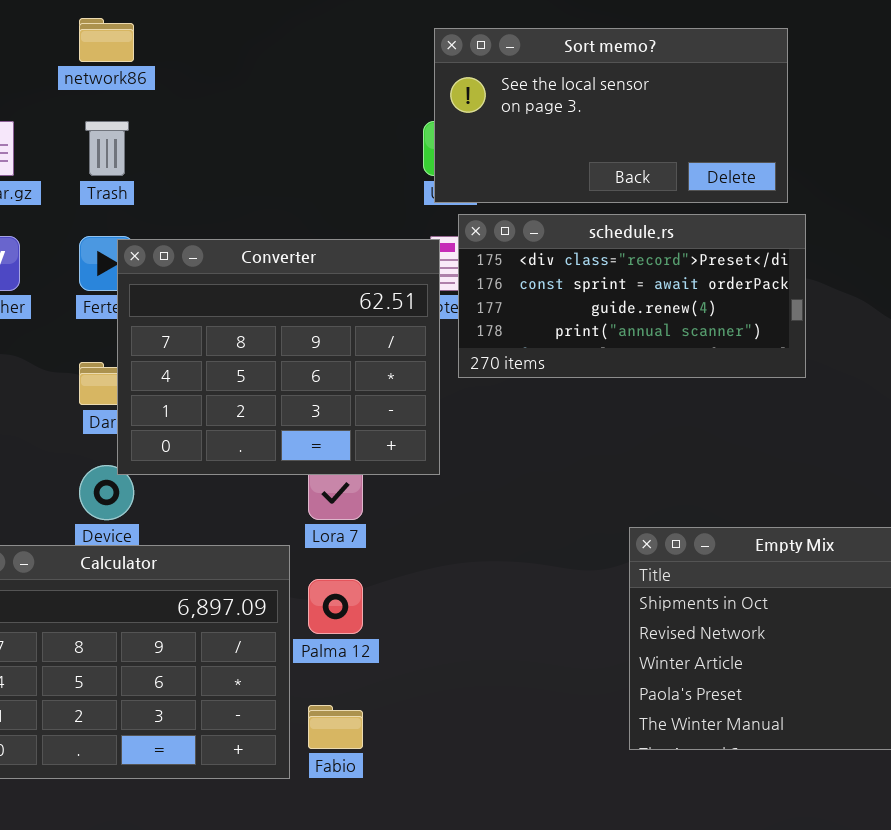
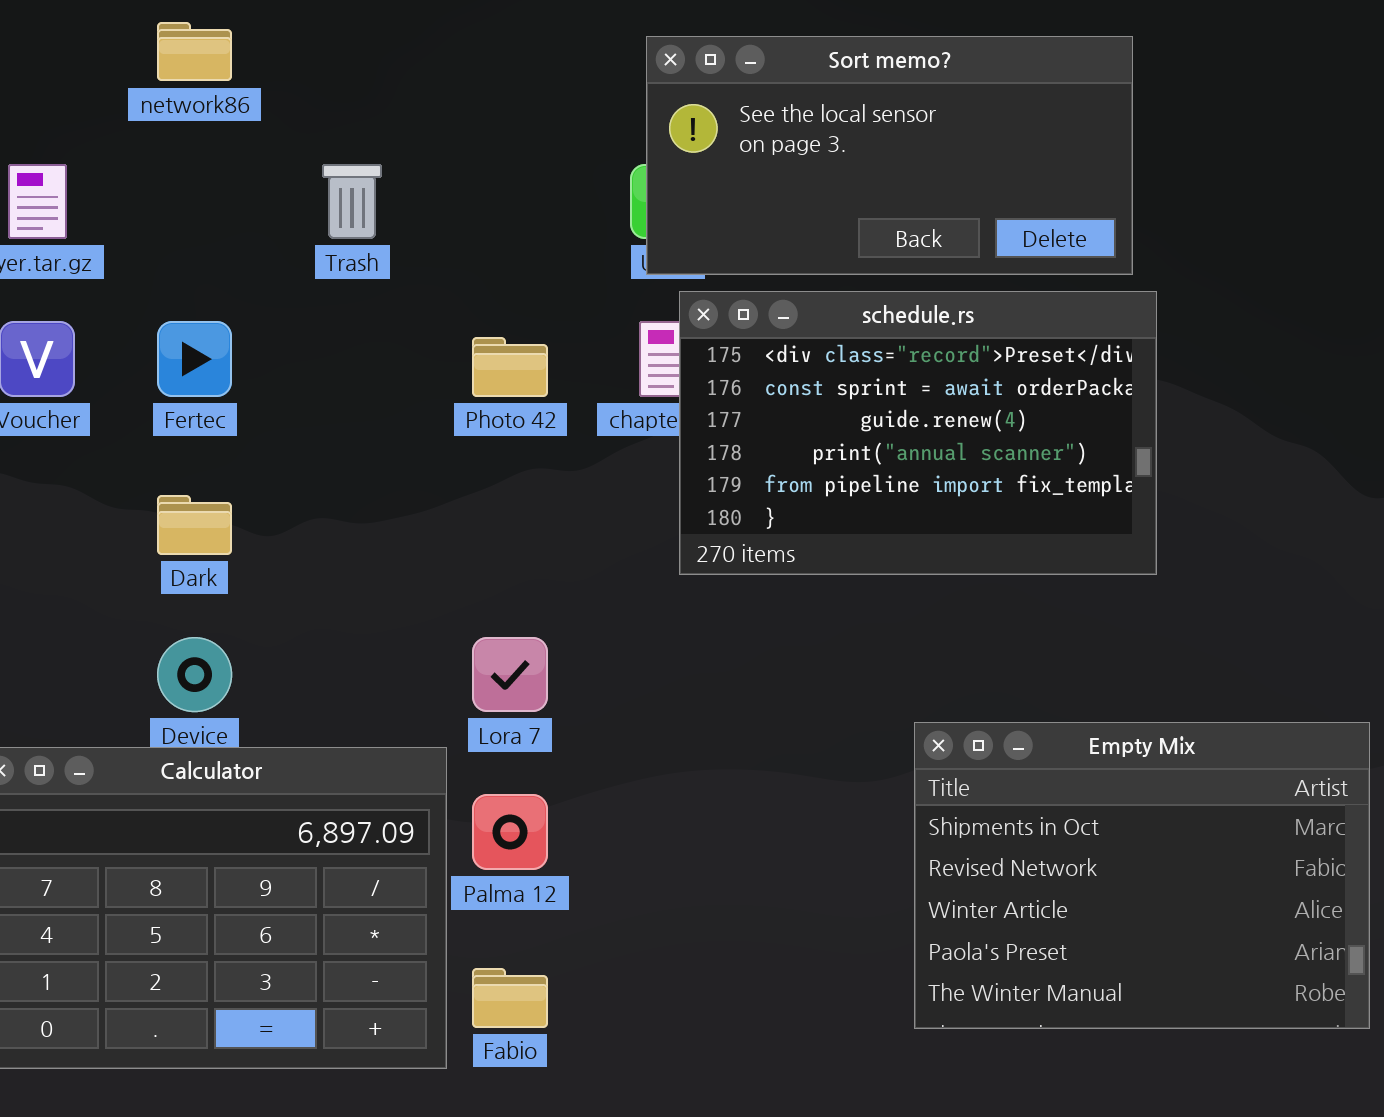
Trash: [85,121,129,176] -> [322,164,382,239], moved
schedule.rs: [458,214,806,378] -> [679,291,1157,575], resized
Converter: [117,239,440,475] -> none, closed

